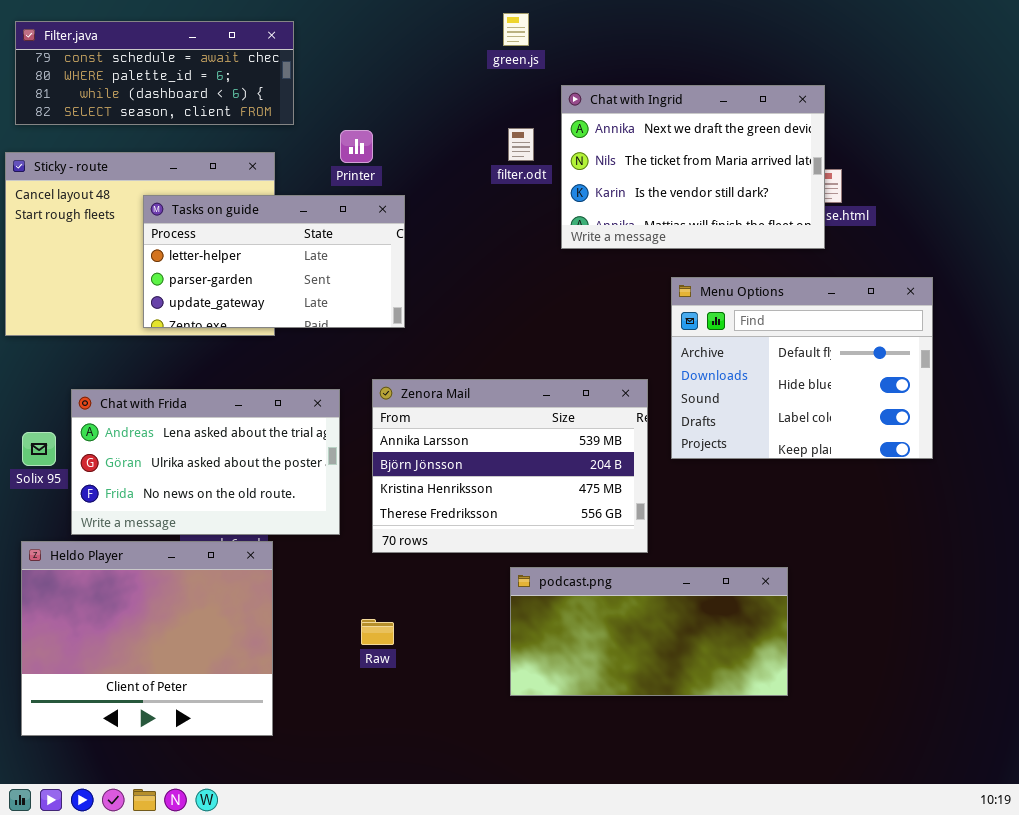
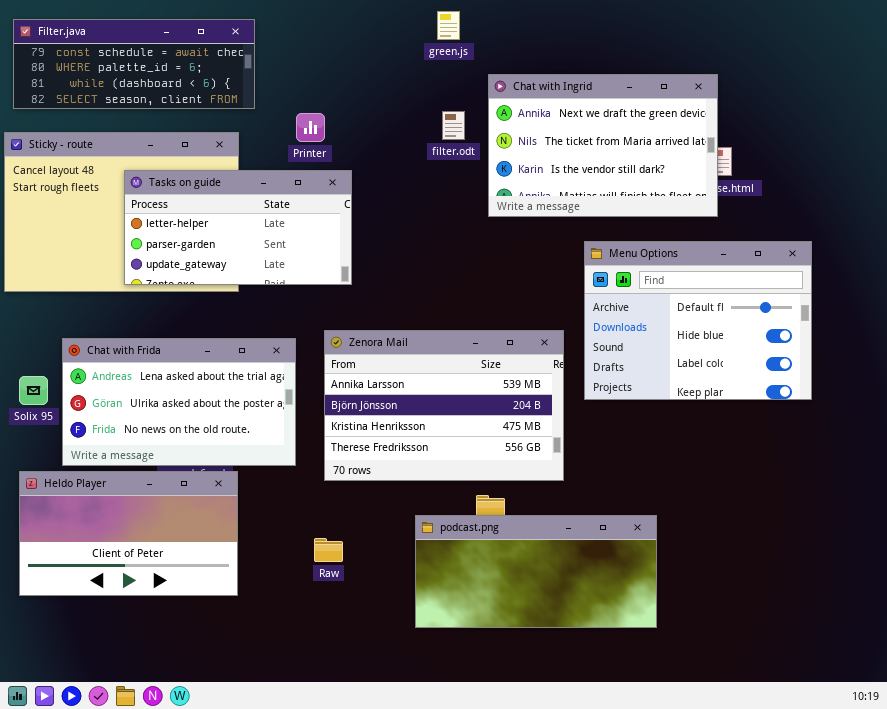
Heldo Player: [21,541,273,736] -> [19,471,238,596], resized
podcast.png: [510,567,788,696] -> [415,515,657,628], moved

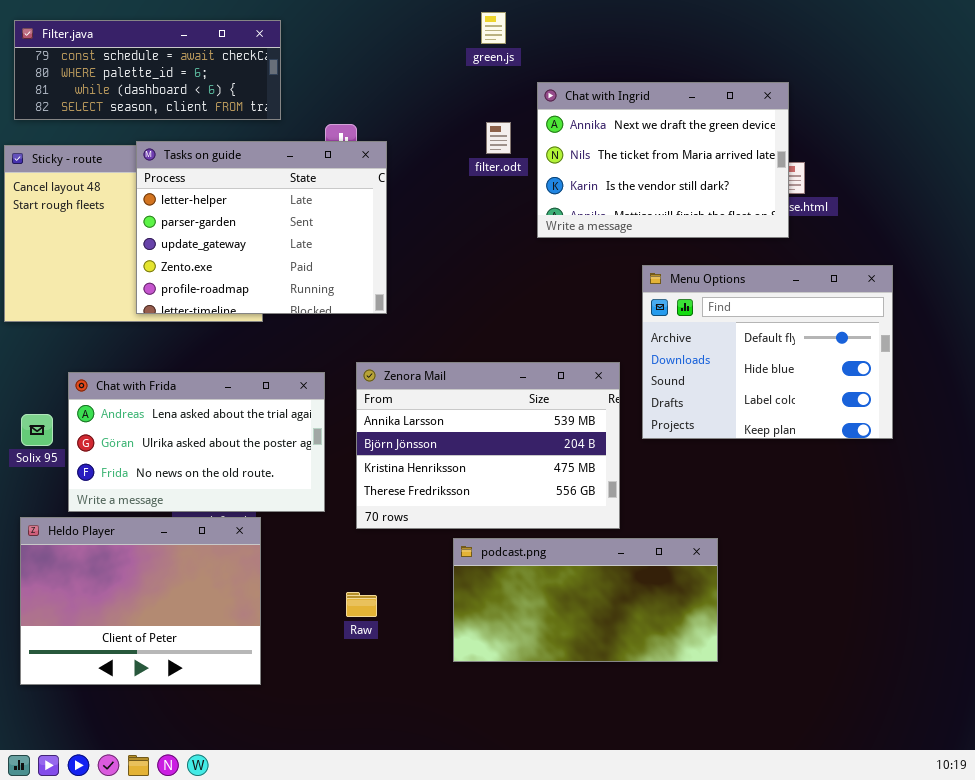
Tasks on guide: [124,170,352,285] -> [136,141,387,314], resized
Heldo Player: [19,471,238,596] -> [20,517,261,685], resized
podcast.png: [415,515,657,628] -> [453,538,718,662], moved

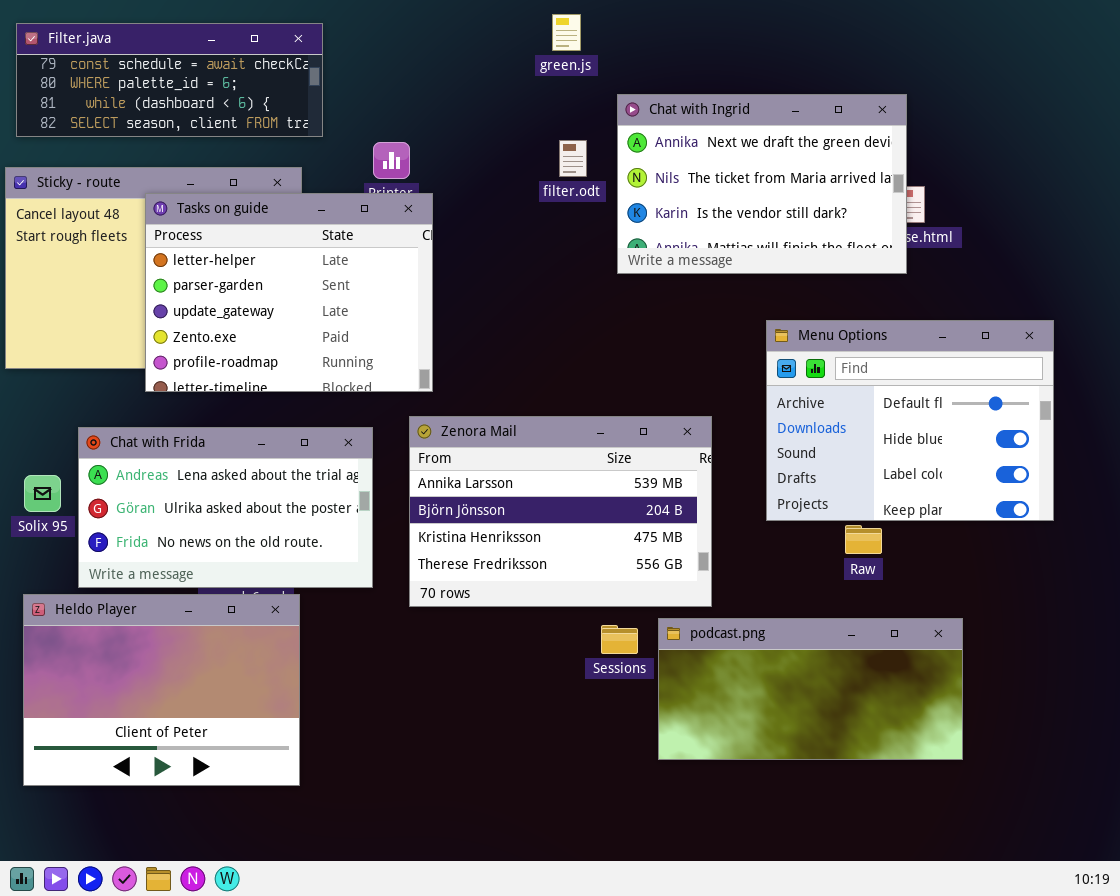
Tasks on guide: [136,141,387,314] -> [145,193,433,392], moved
Menu Options: [642,265,893,439] -> [766,320,1054,521], moved
podcast.png: [453,538,718,662] -> [658,618,963,760], moved
Raw: [346,592,377,617] -> [845,525,882,554], moved

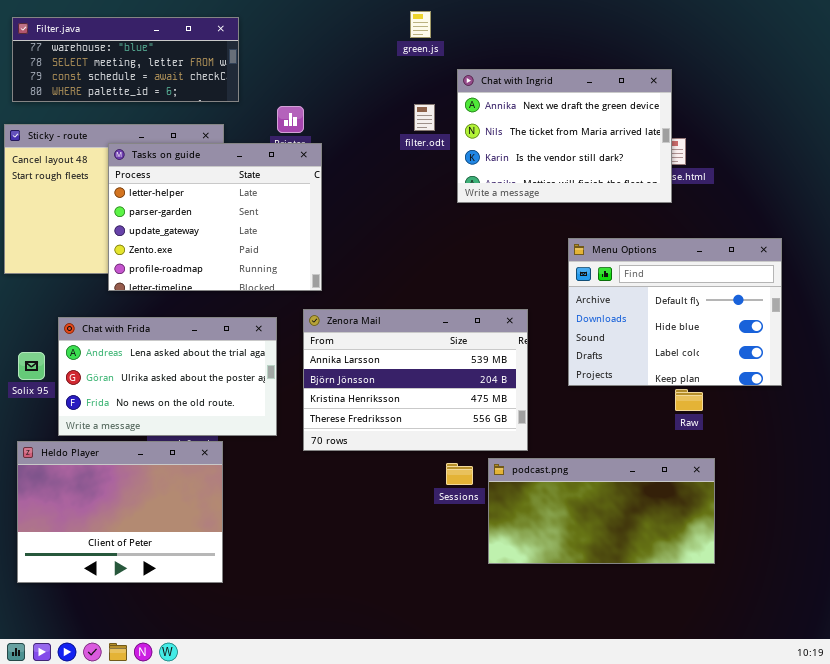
Filter.java: [16,23,323,137] -> [12,17,239,102], scrolled up 2 rows
Raw: [845,525,882,554] -> [675,389,703,411], moved

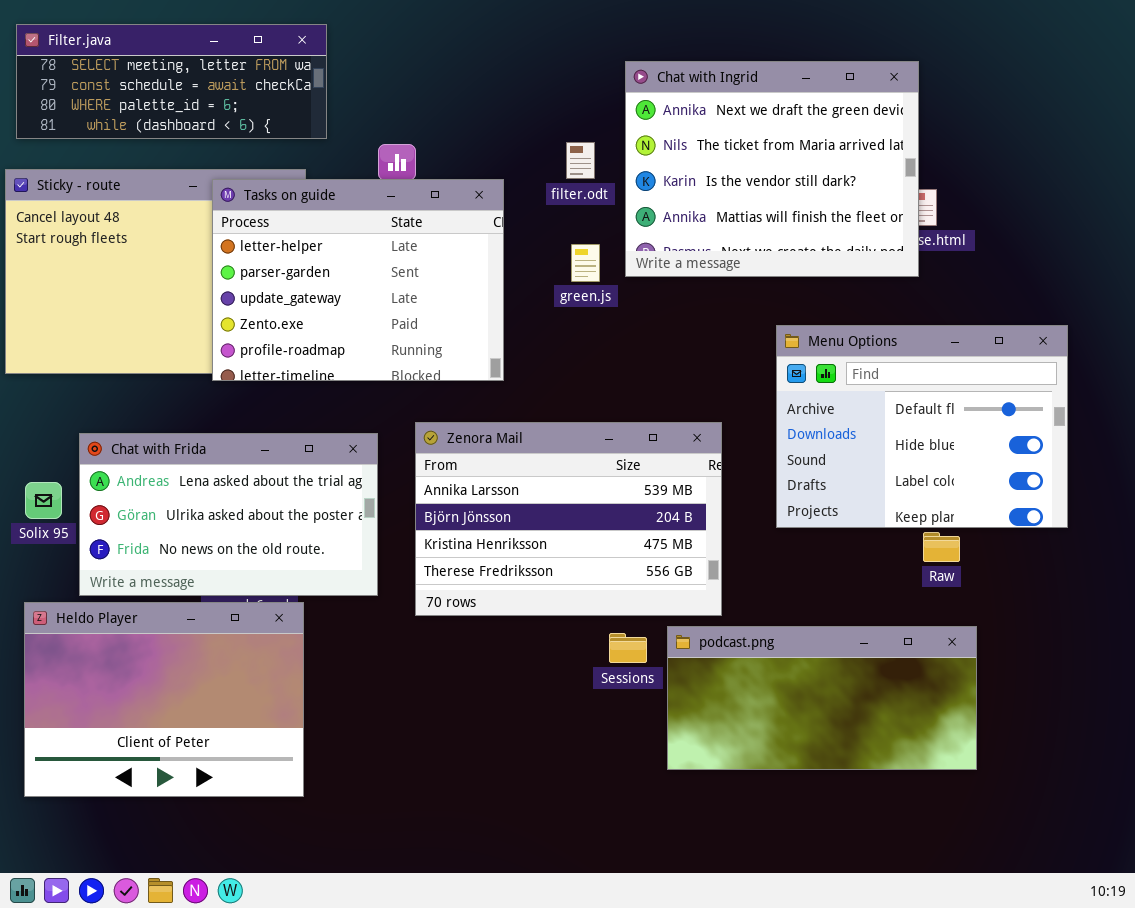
green.js: [410,11,431,38] -> [571,244,600,282], moved
Filter.java: [12,17,239,102] -> [16,24,327,139], scrolled down 1 row
Chat with Ingrid: [457,69,672,203] -> [625,61,919,277], resized
Tasks on guide: [108,143,322,291] -> [212,179,504,381], moved

